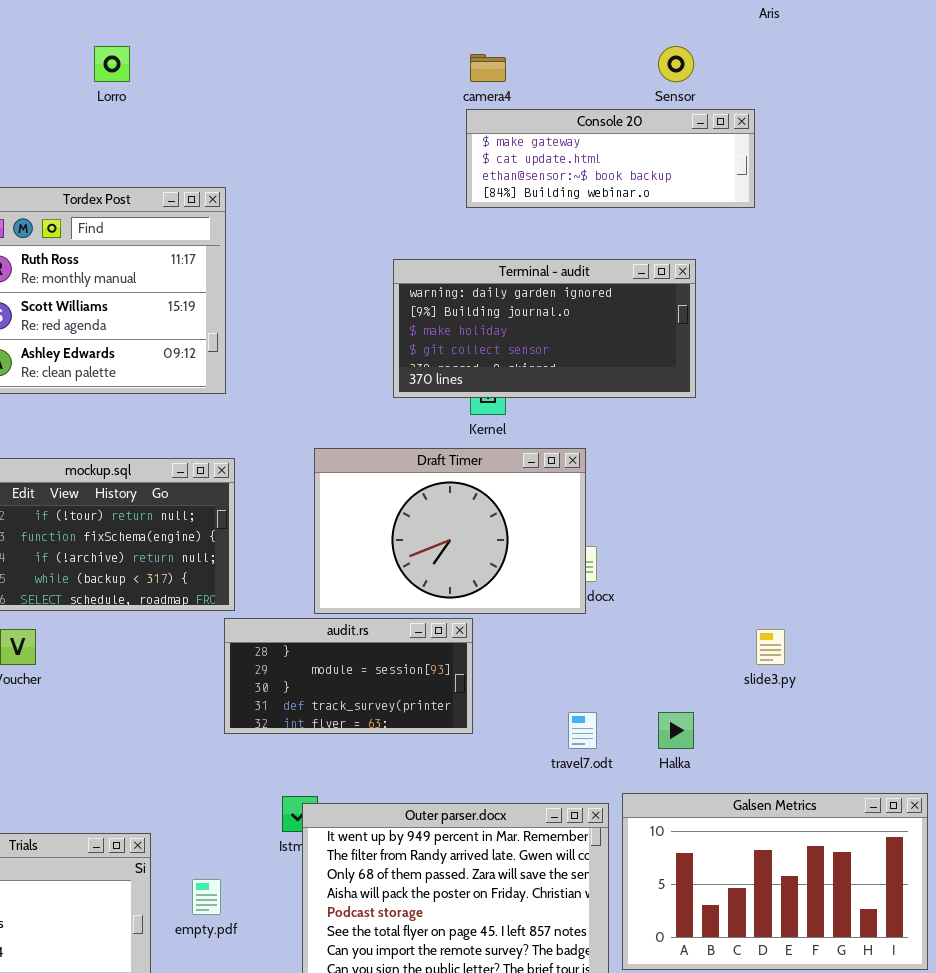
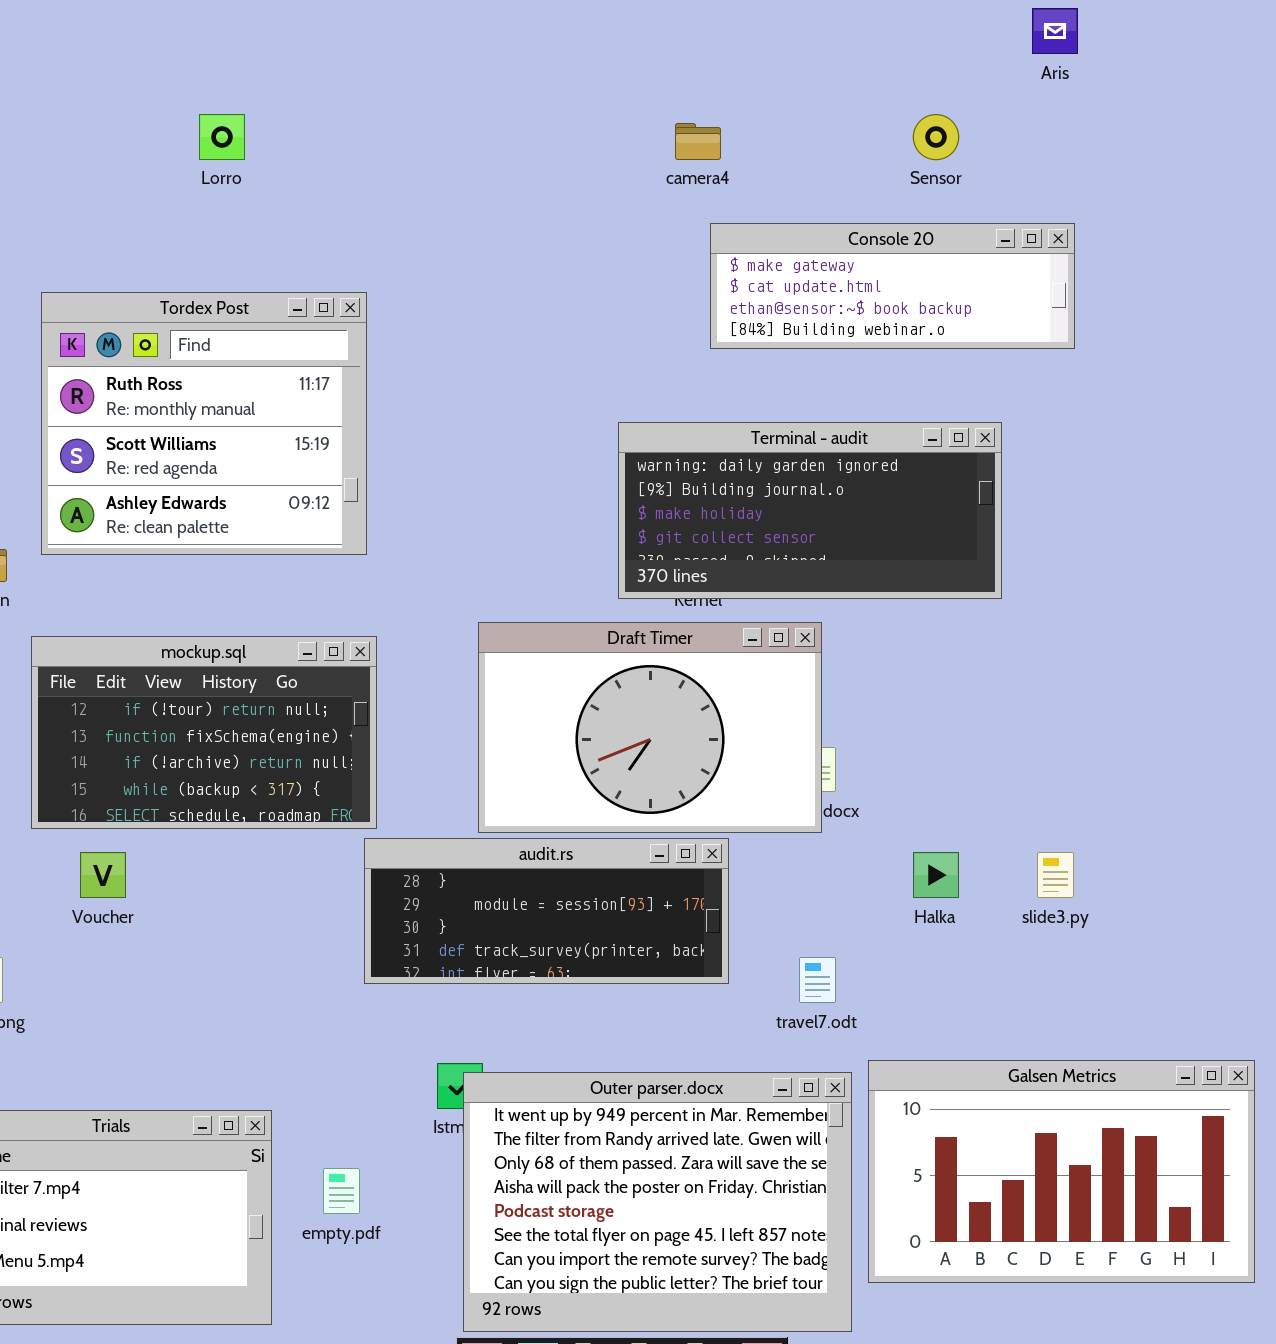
Console 20: [466,109,755,208] -> [710,223,1075,349], moved
Terminal - audit: [393,259,696,398] -> [618,422,1002,599], moved
audit.rs: [224,618,473,734] -> [364,838,729,984], resized
Halka: [658,712,694,749] -> [913,852,959,898], moved

